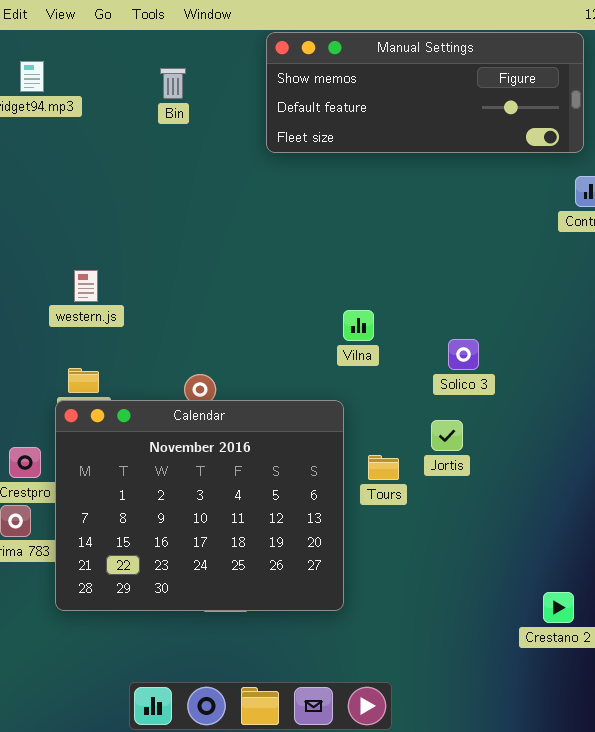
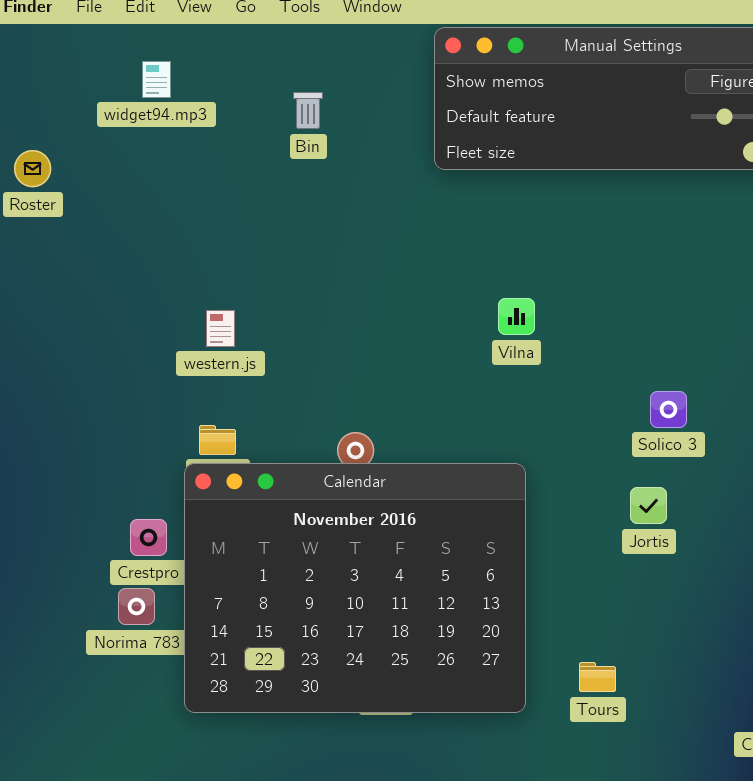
Bin: [160,68,186,99] -> [293,92,323,129], moved
Vilna: [343,310,374,341] -> [498,298,535,335], moved
Tours: [368,455,399,480] -> [579,662,616,692], moved

